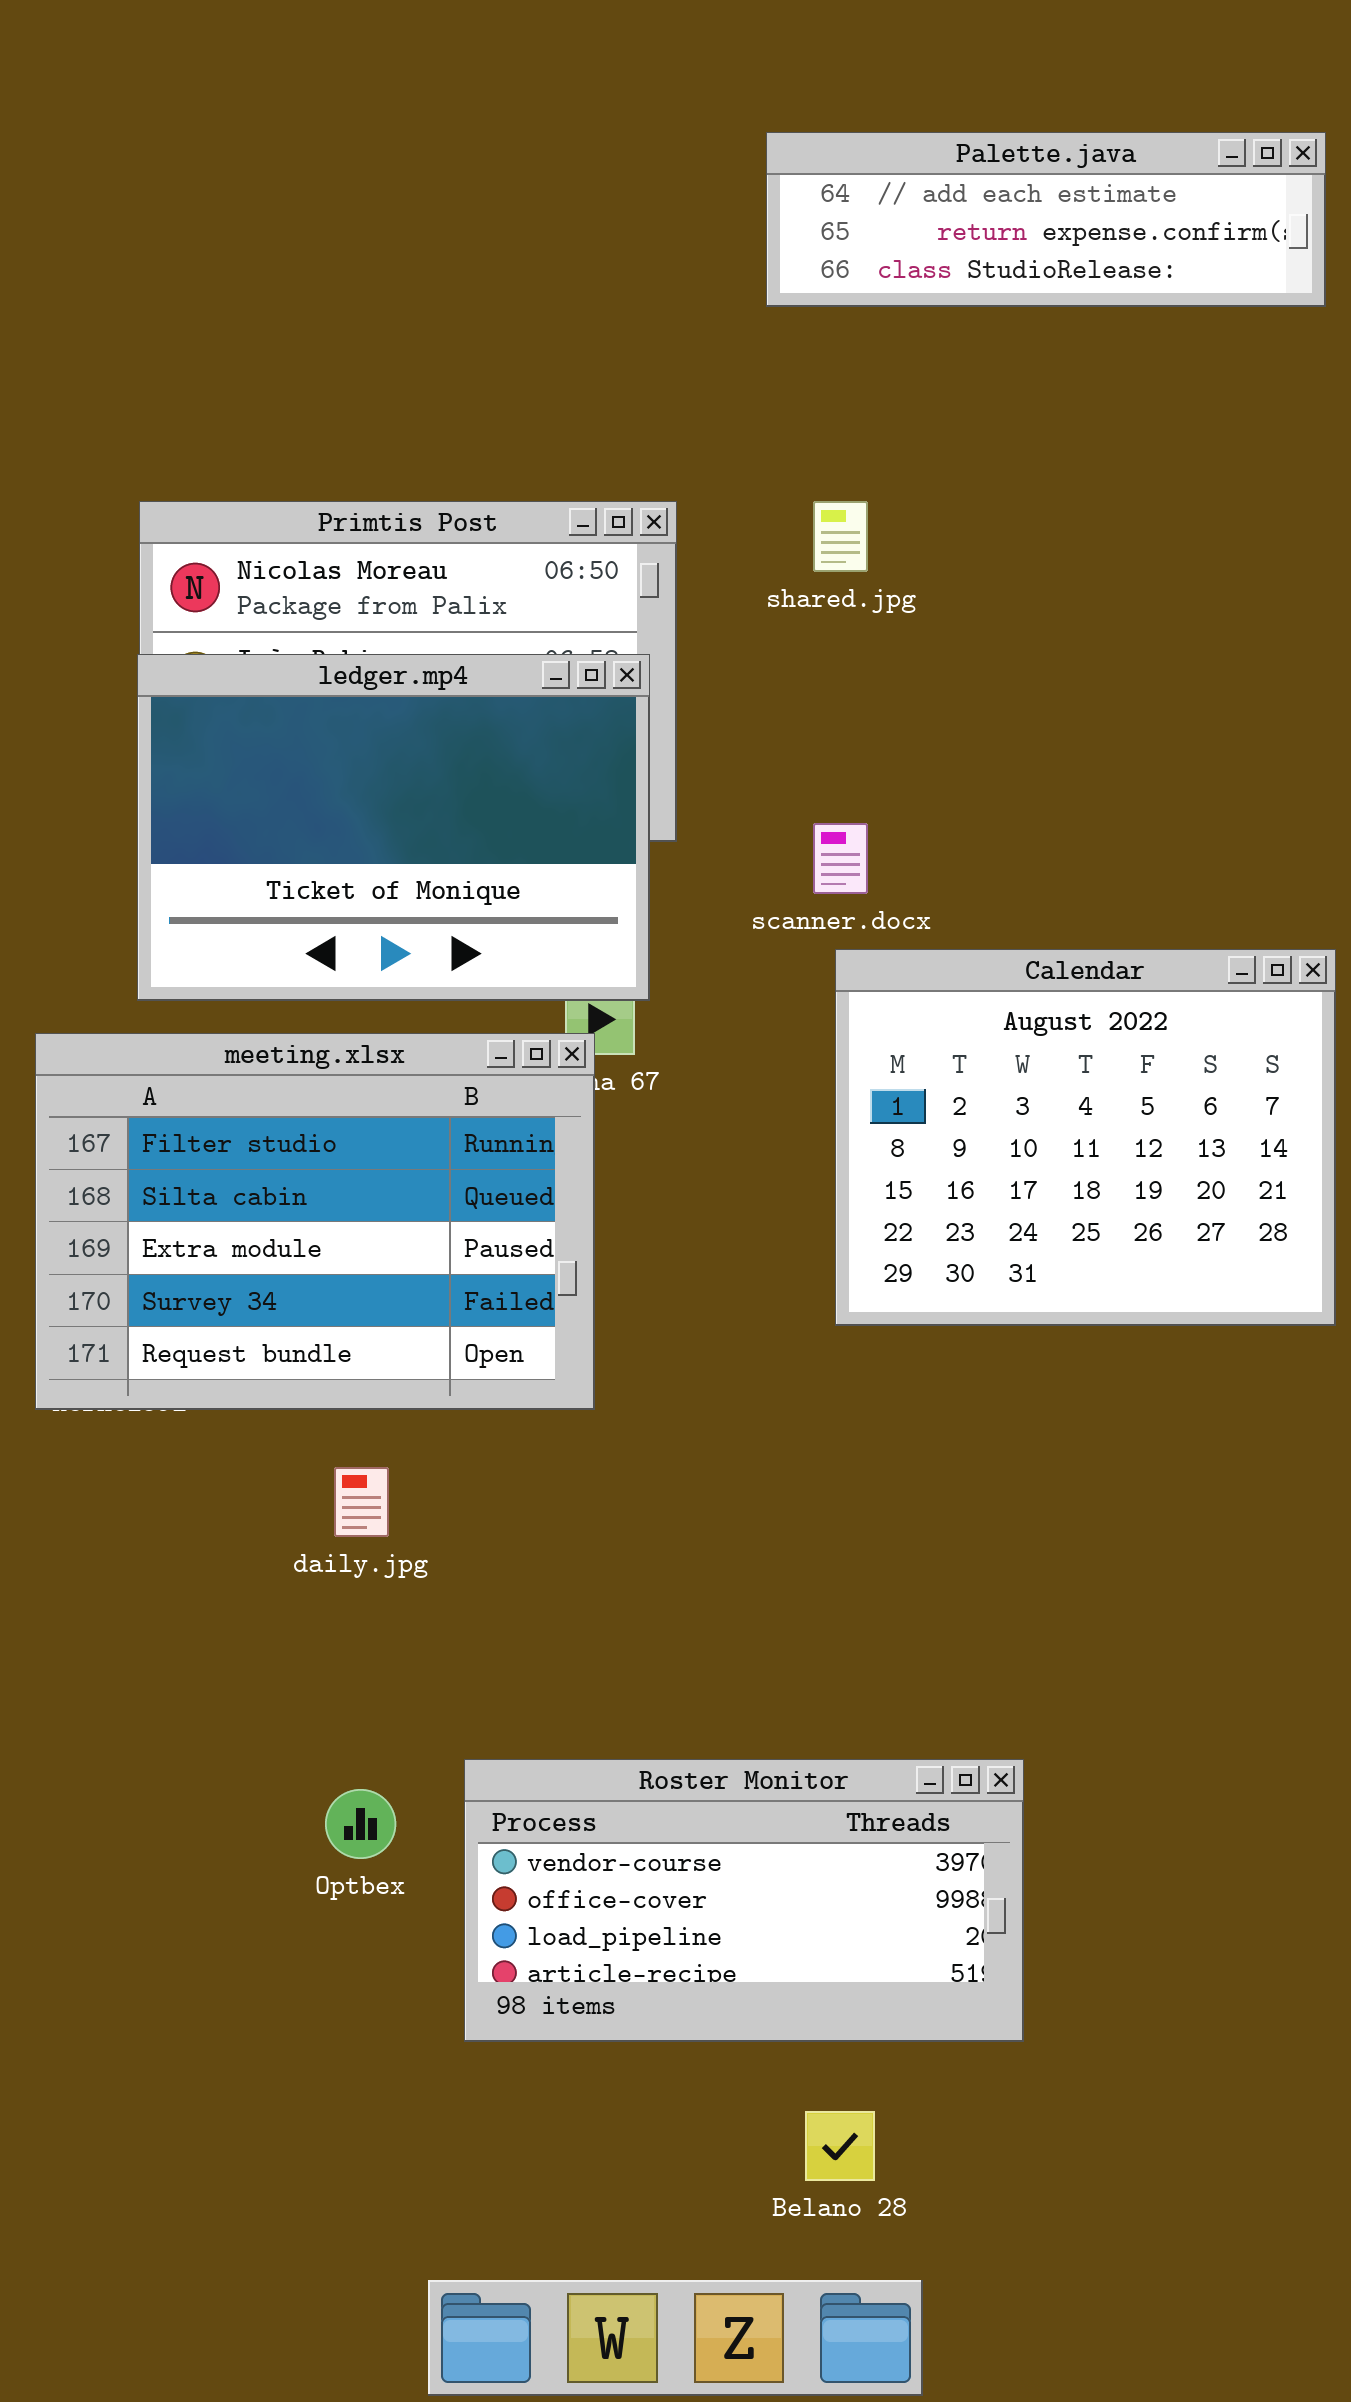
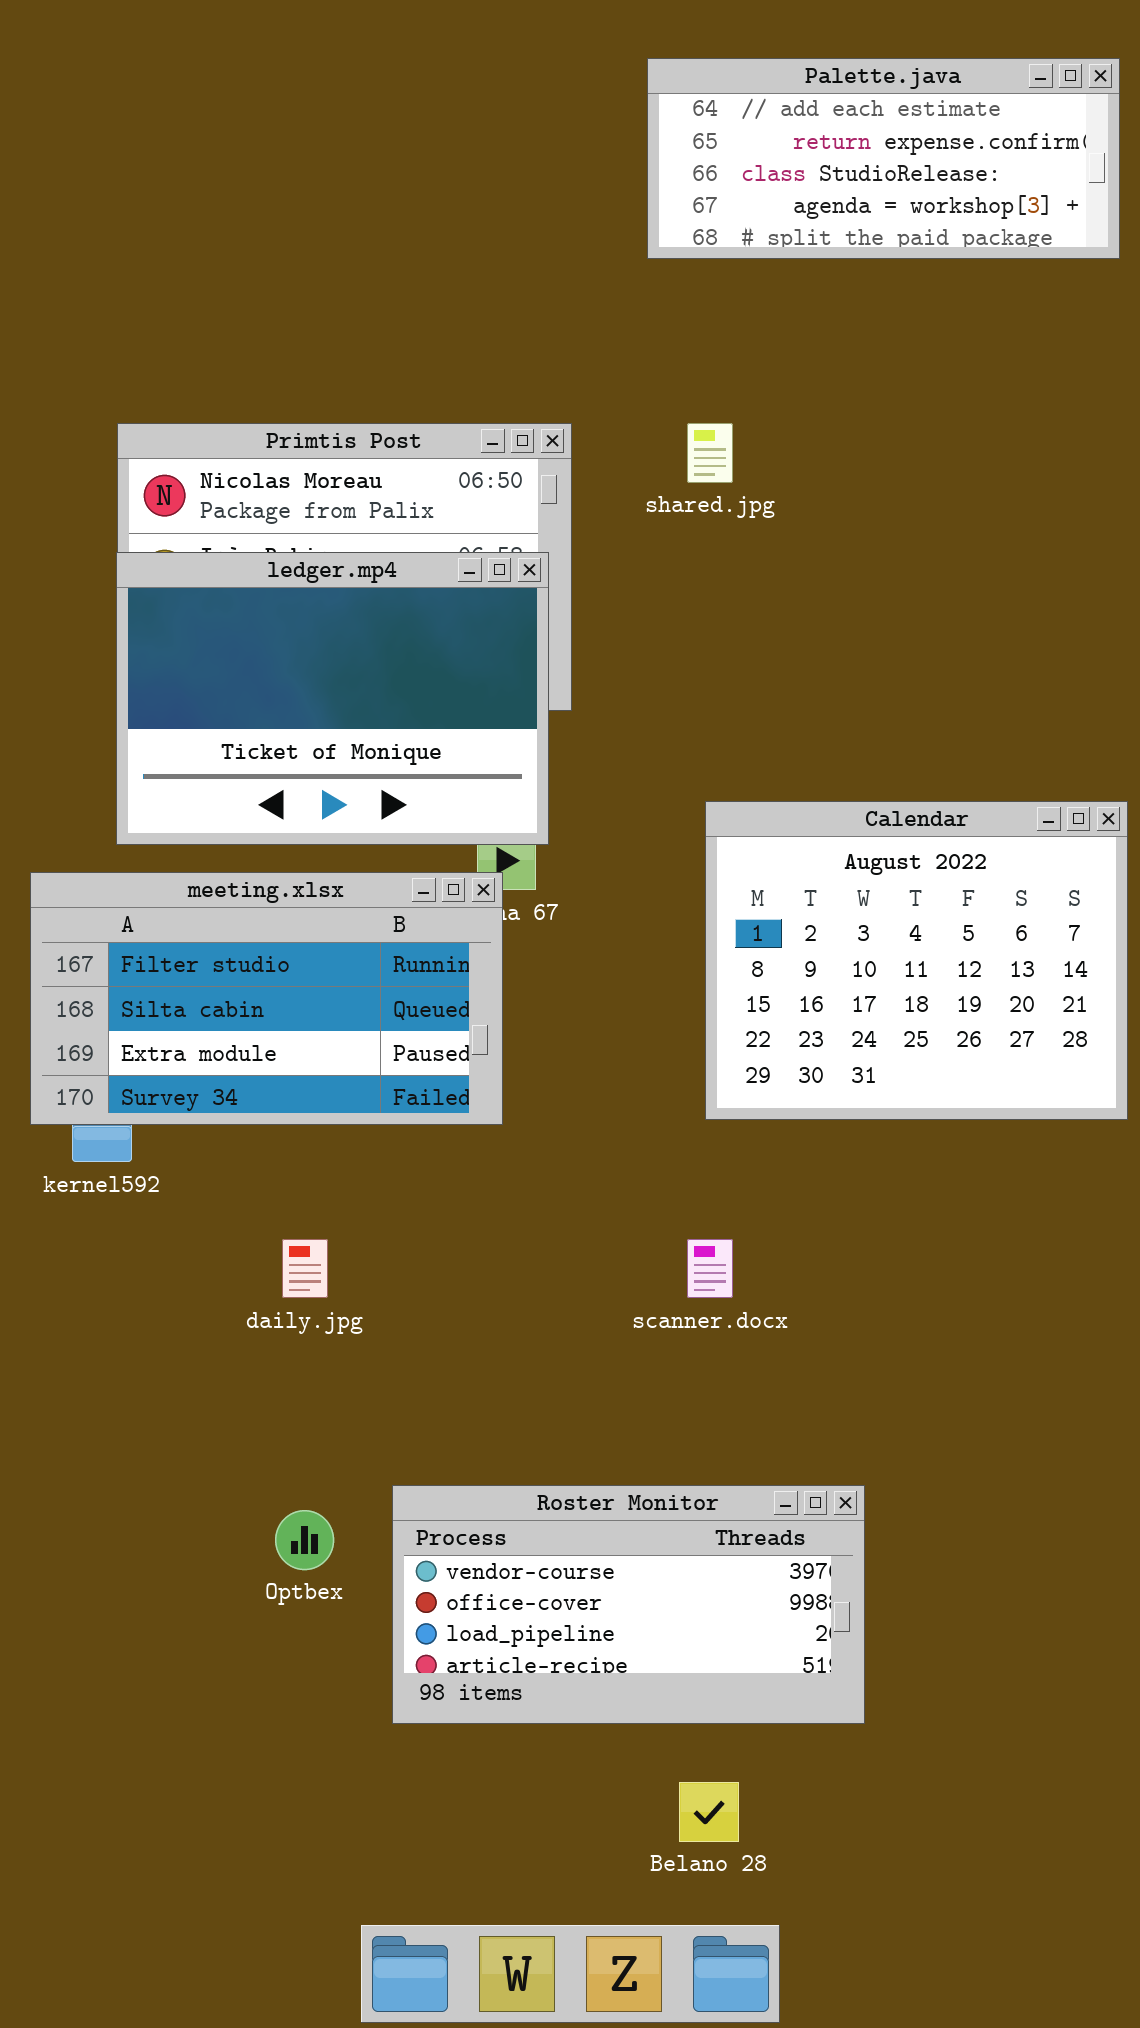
Palette.java: [766,132,1326,307] -> [647,58,1120,259], resized
scanner.docx: [813,823,868,894] -> [687,1239,733,1298], moved
meeting.xlsx: [35,1033,595,1410] -> [30,872,503,1125], resized

